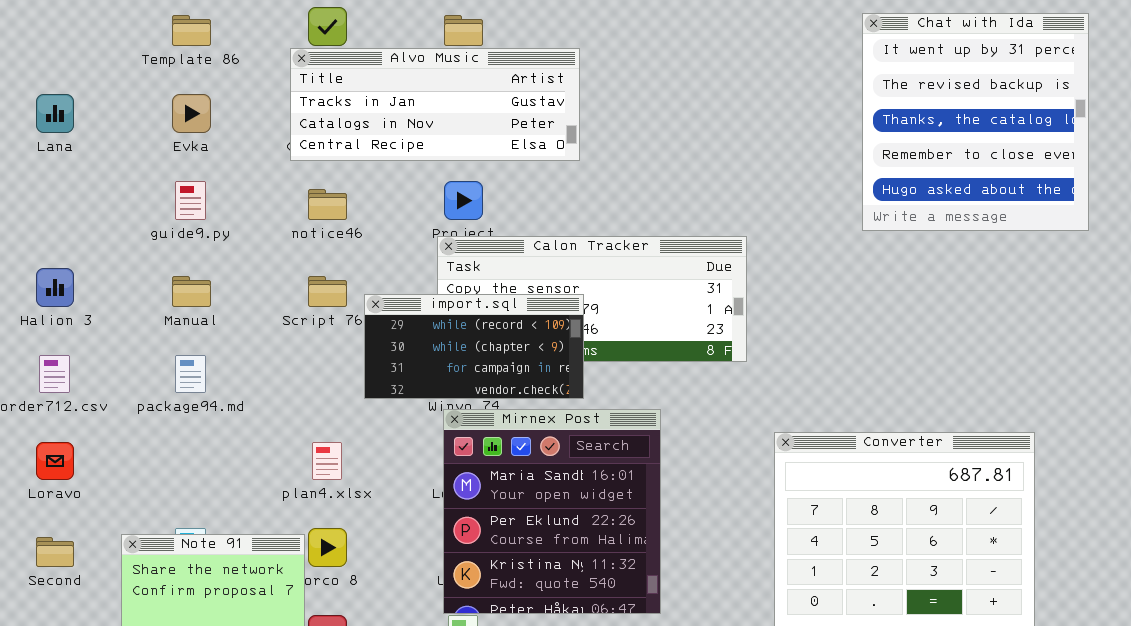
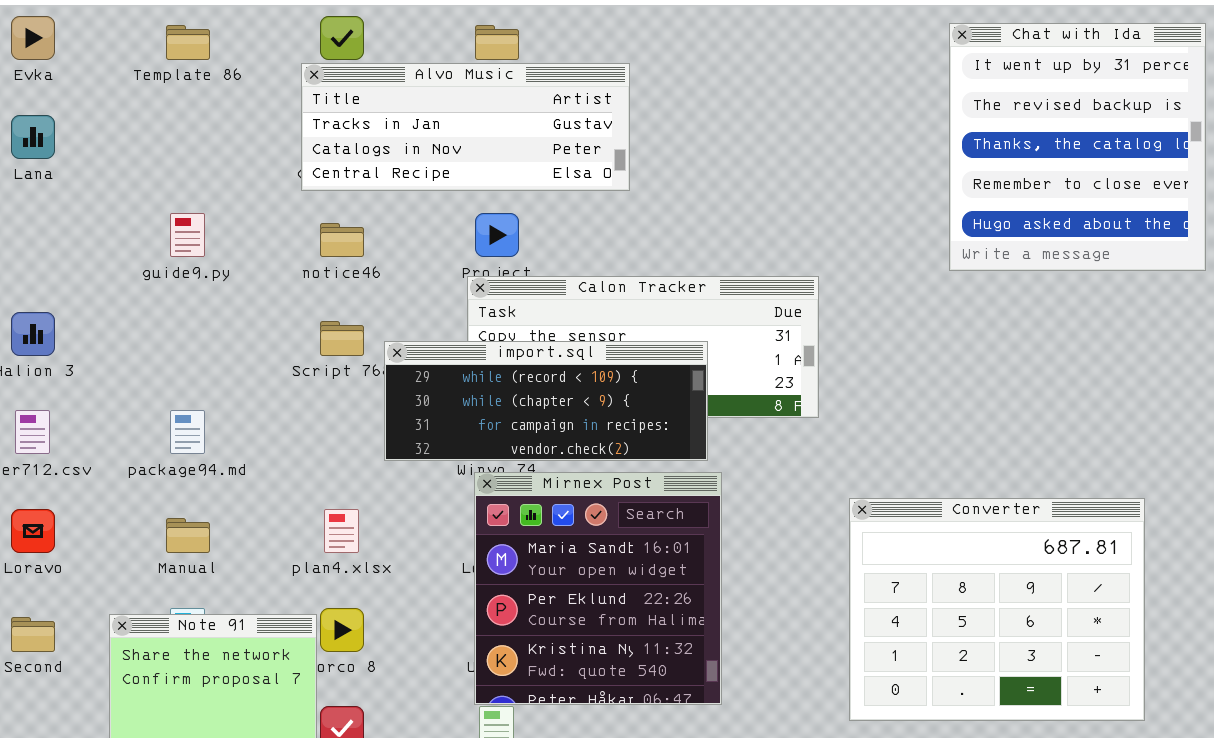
Evka: [172,94,211,133] -> [11,16,55,60], moved
Manual: [172,276,211,307] -> [166,518,210,553], moved
import.sql: [364,294,584,399] -> [384,341,708,461], resized

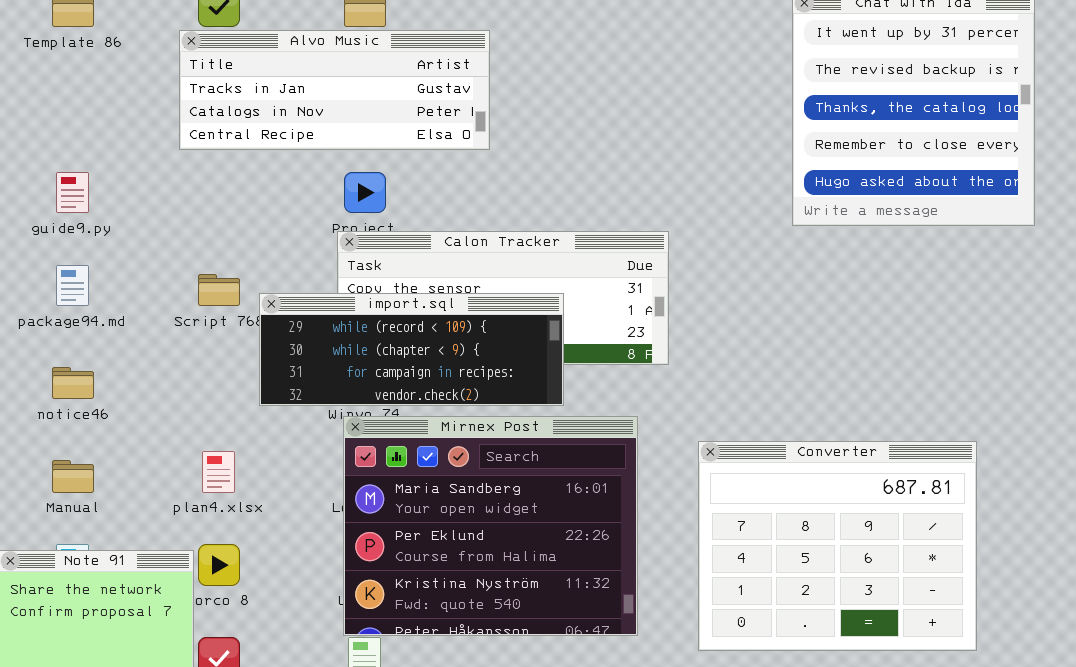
notice46: [320,223,364,257] -> [52,367,94,399], moved
package94.md: [170,410,205,454] -> [56,265,89,306], moved
Mirnex Post: [474,472,722,705] -> [343,416,638,636], resized

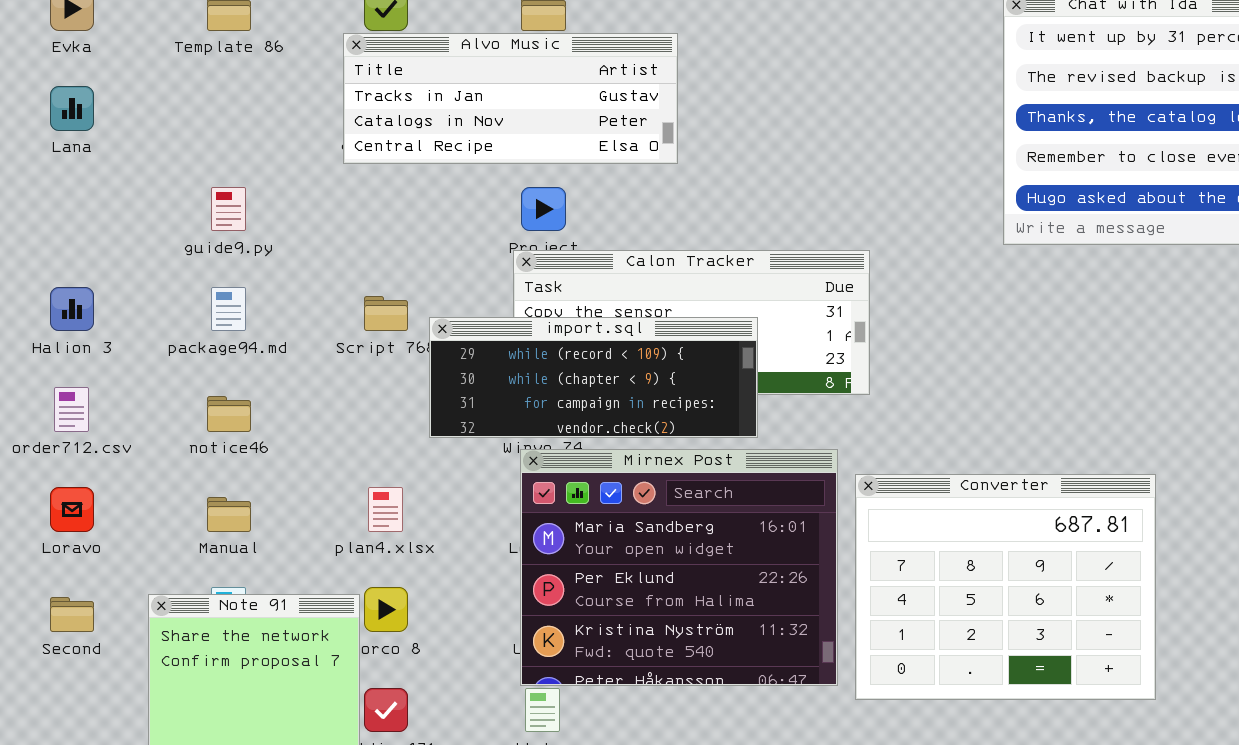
Converter: [698,441,977,651] -> [855,474,1156,700], moved

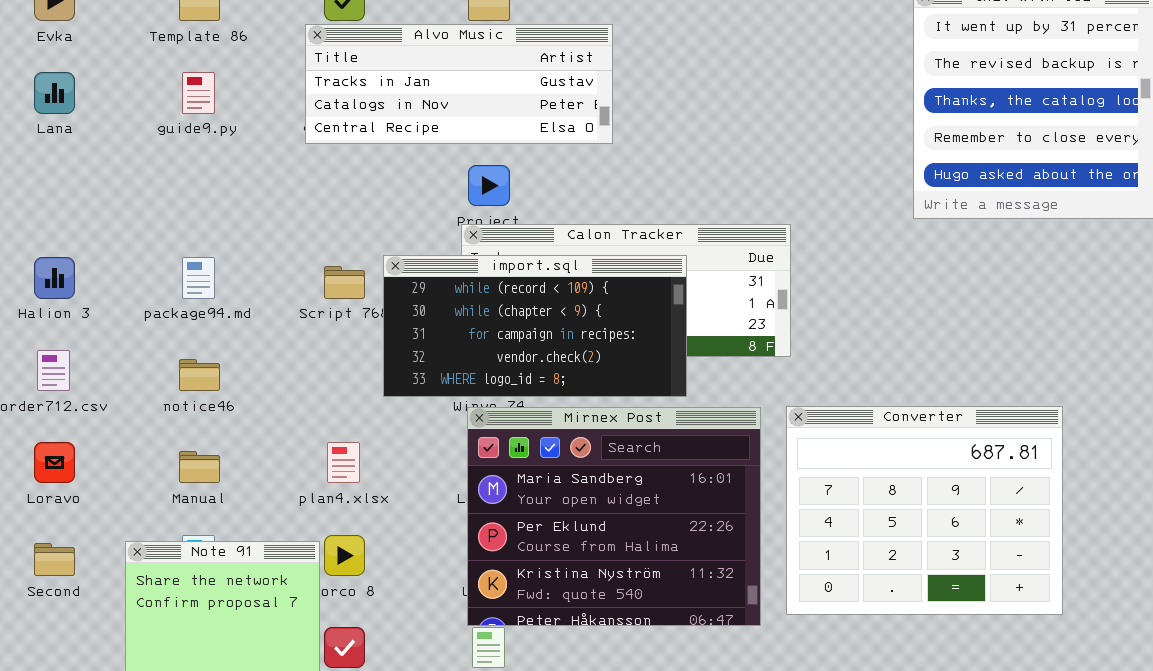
guide9.py: [211,187,246,231] -> [182,72,215,114], moved
import.sql: [429,317,758,438] -> [383,255,687,397], resized
Converter: [855,474,1156,700] -> [786,406,1063,615], moved

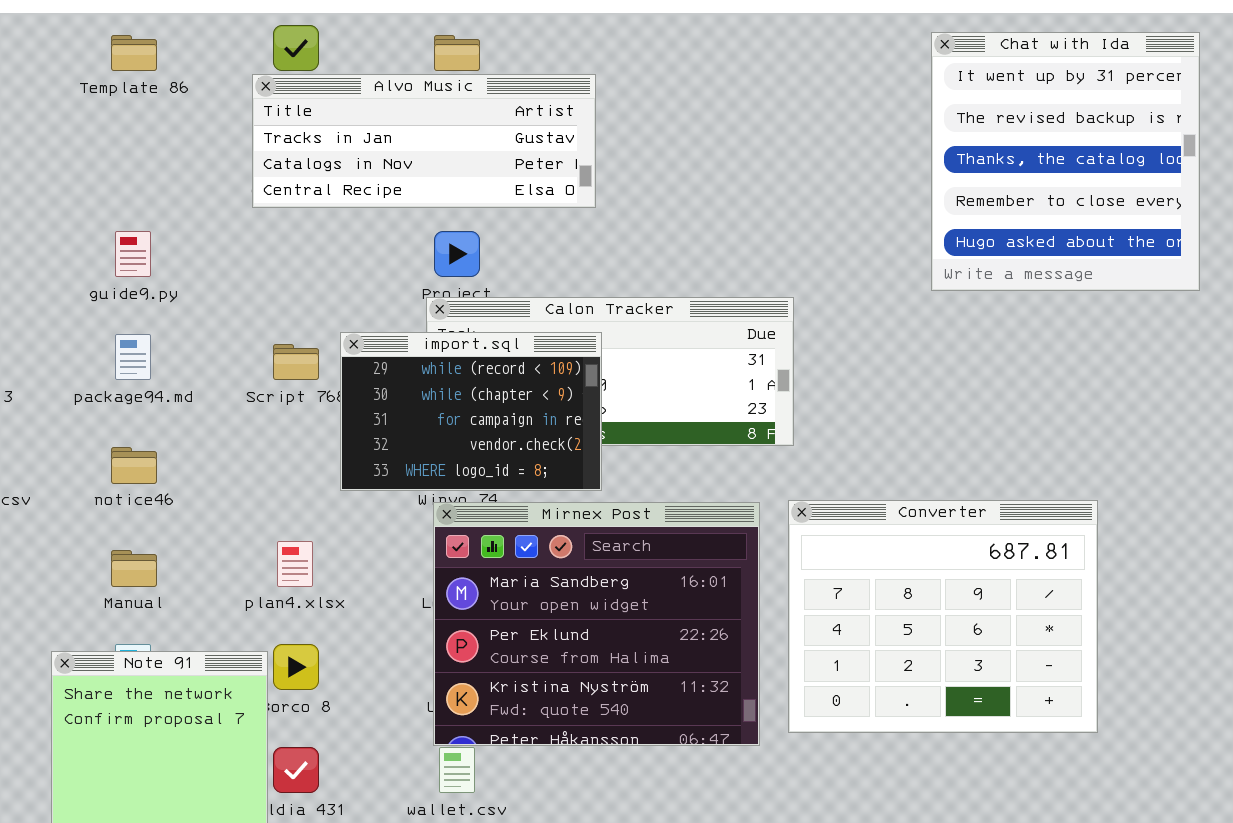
guide9.py: [182,72,215,114] -> [115,231,151,277], moved
import.sql: [383,255,687,397] -> [340,332,602,491], resized

